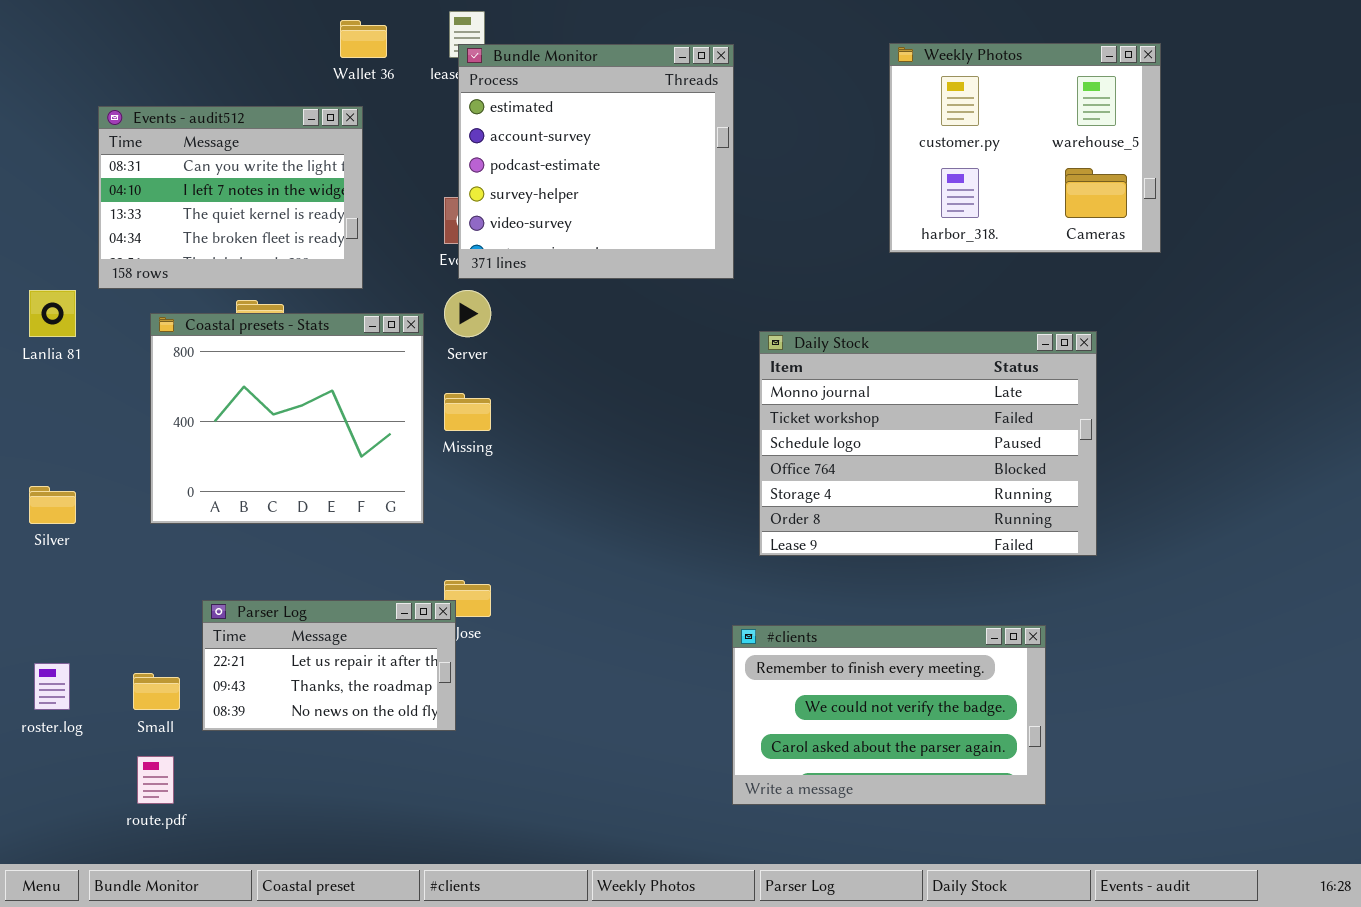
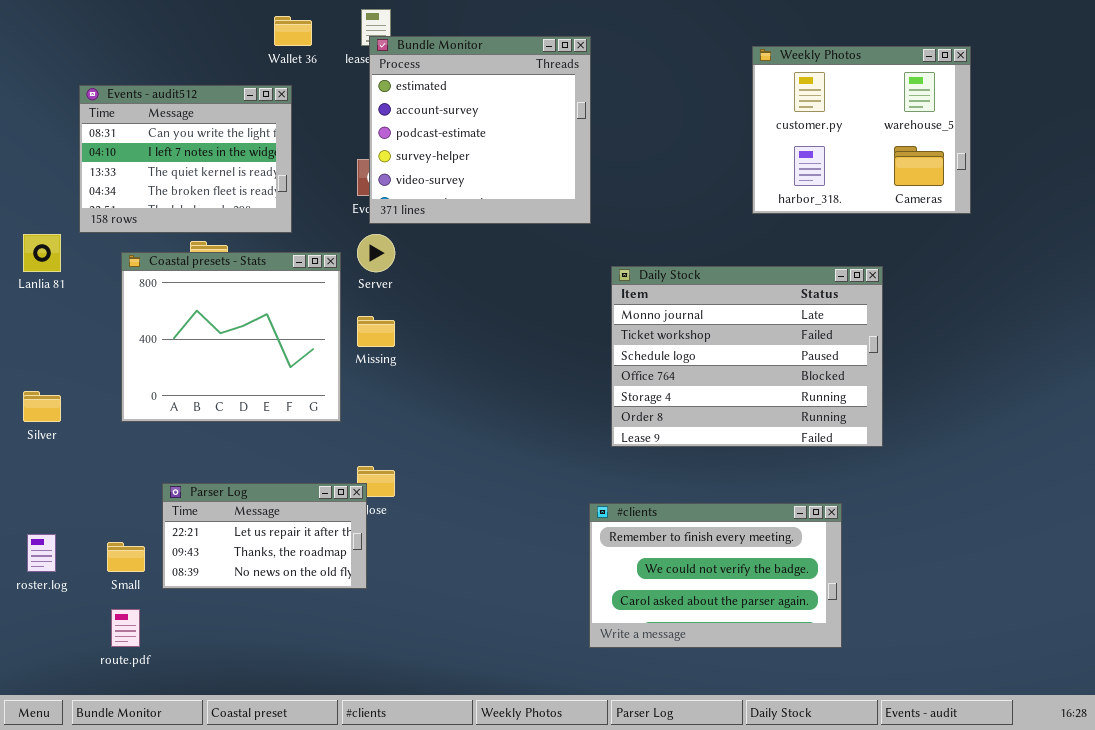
Weekly Photos: [889,43,1161,253] -> [752,46,971,214], moved

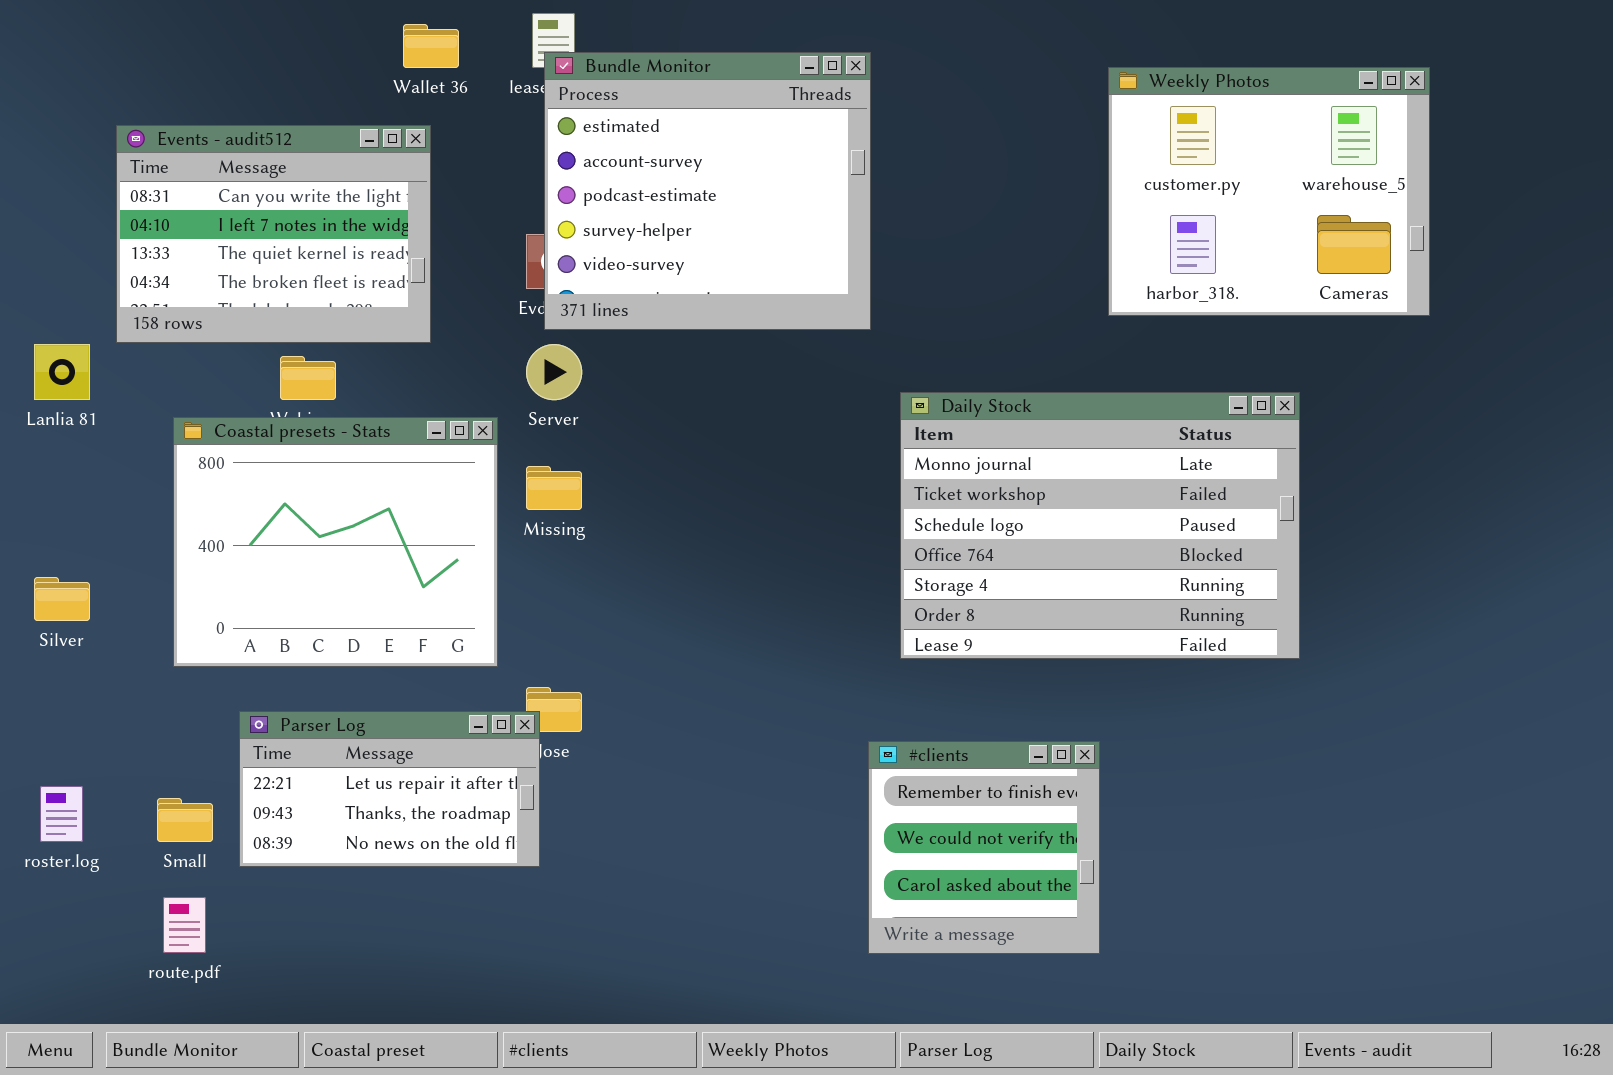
Coastal presets - Stats: [121,252,341,422] -> [173,417,498,667], moved
#clients: [589,503,842,648] -> [868,741,1100,954], resized

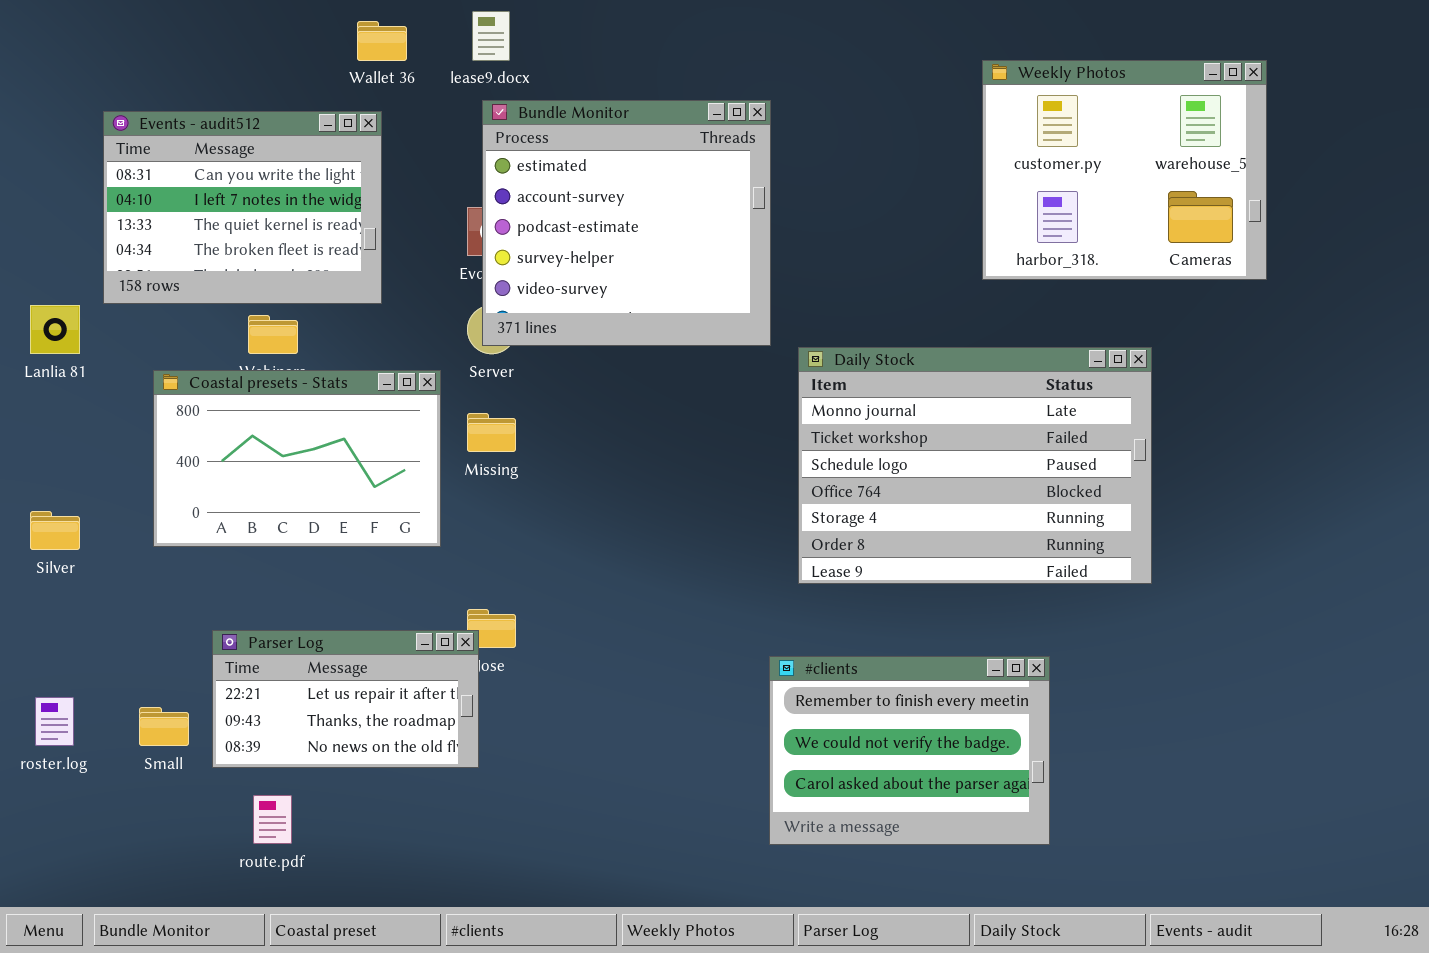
Bundle Monitor: [544,52,871,330] -> [482,100,771,346], moved
Coastal presets - Stats: [173,417,498,667] -> [153,370,441,547], resized
#clients: [868,741,1100,954] -> [769,656,1050,845], resized
route.pdf: [163,897,206,953] -> [253,795,292,844], moved

